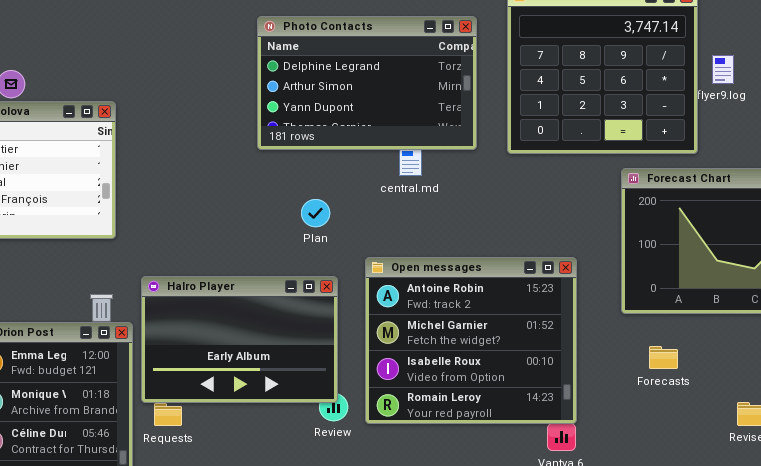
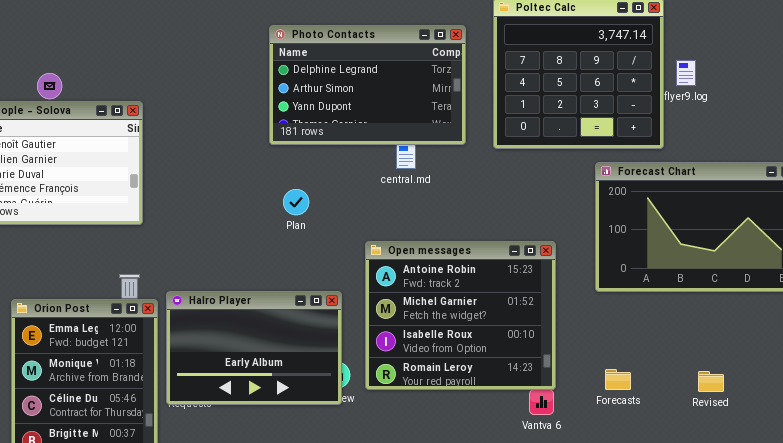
Plan: [301,199,330,227] -> [283,189,309,215], moved
Halro Player: [141,276,338,403] -> [166,291,342,405], moved
Forecasts: [649,346,678,369] -> [605,369,631,390], moved

